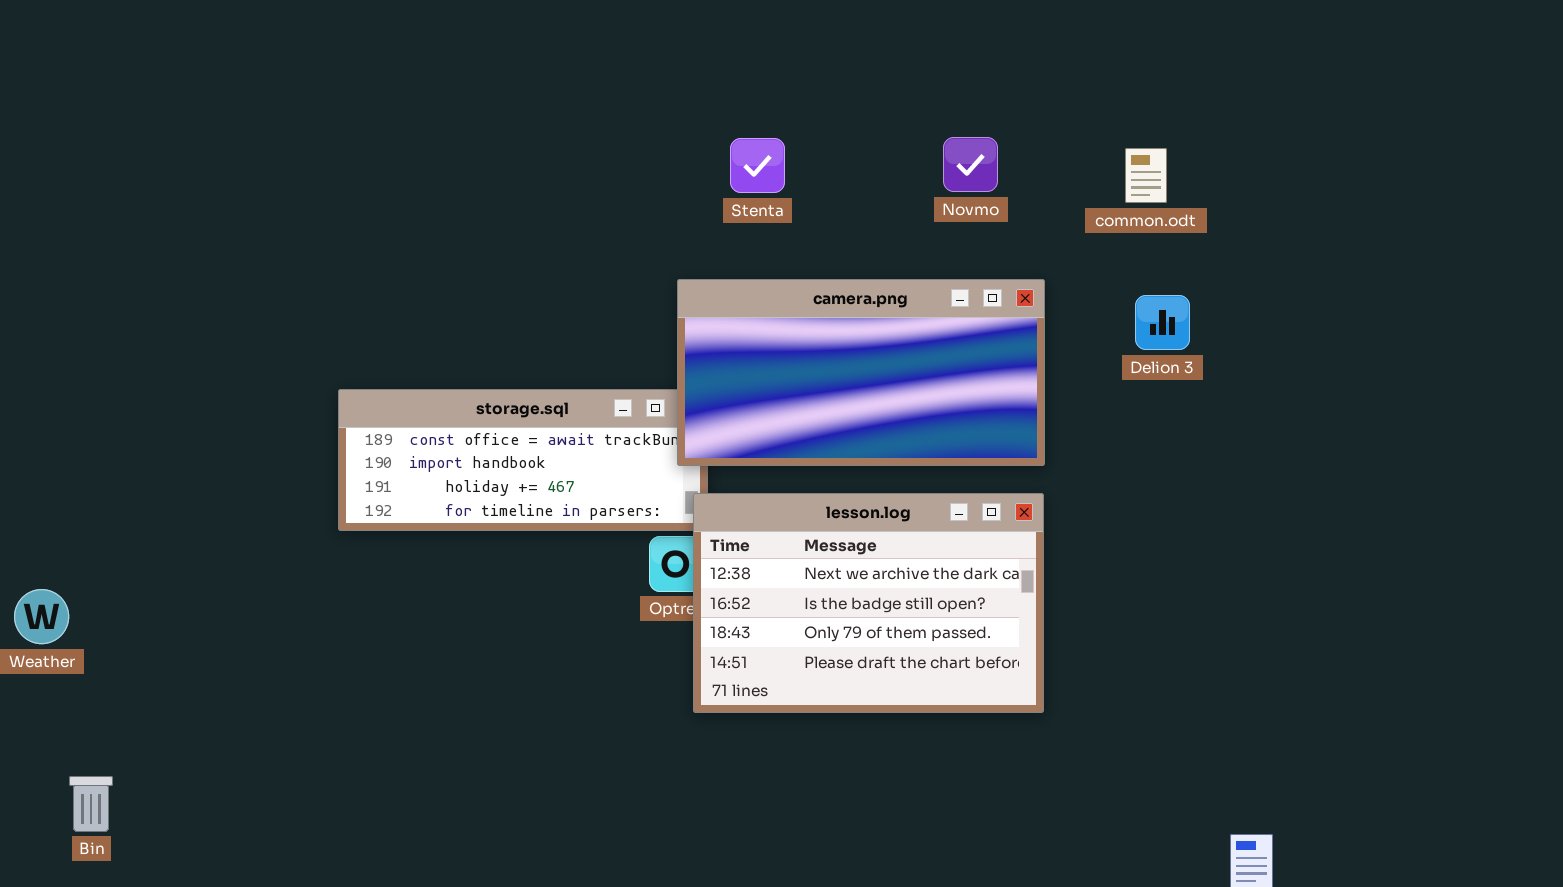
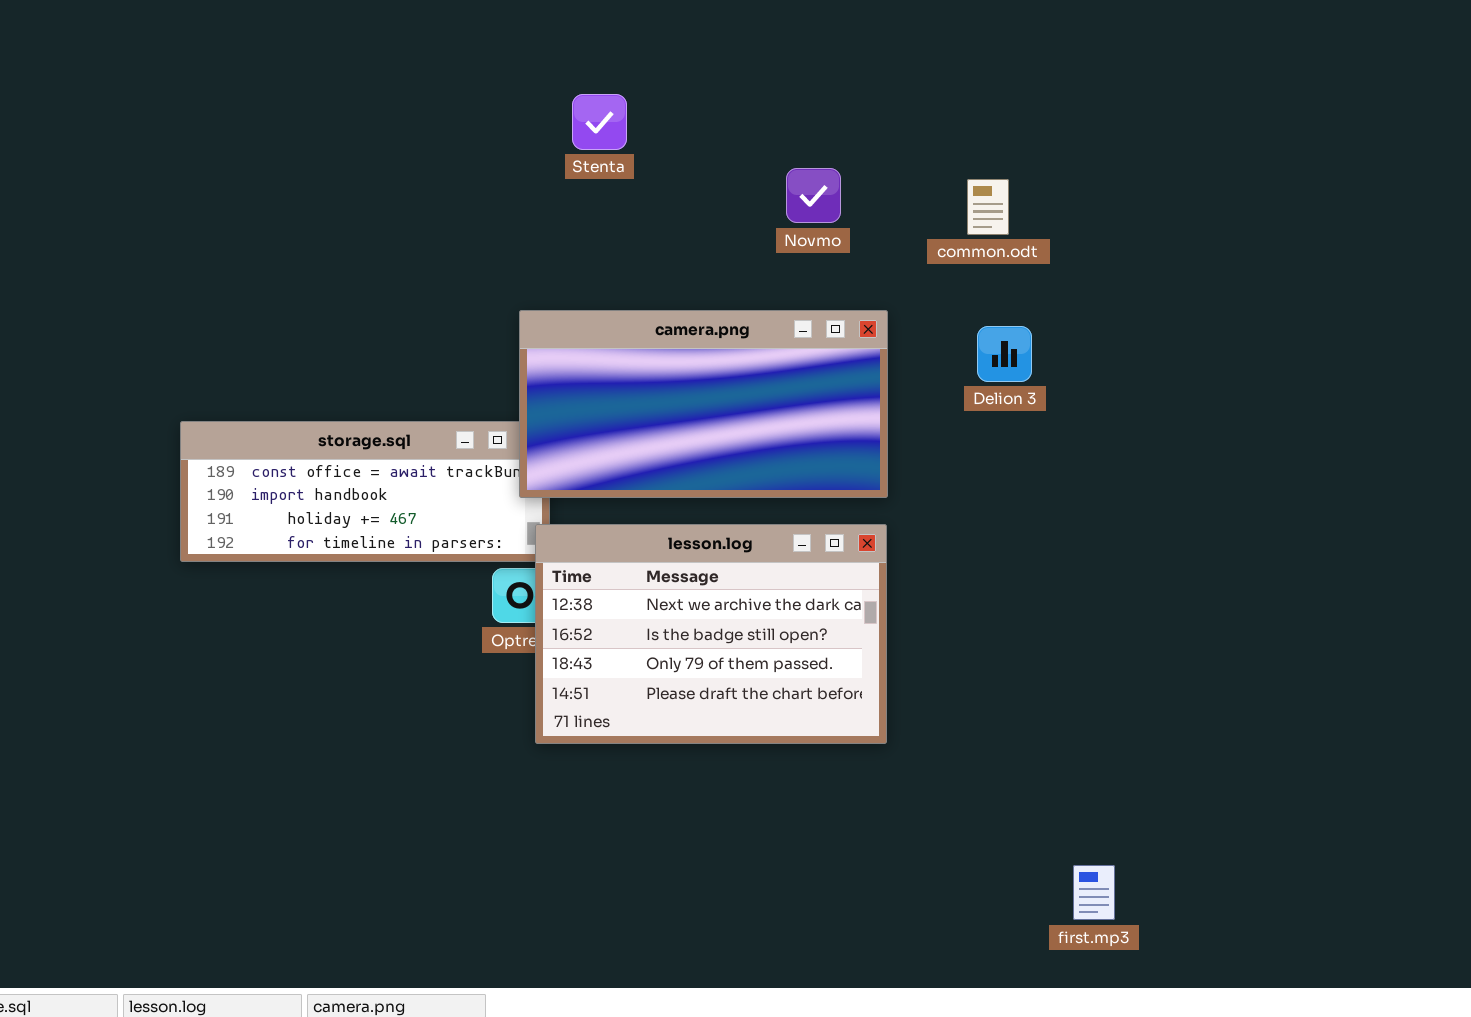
Stenta: [730,138,785,193] -> [572,94,627,150], moved

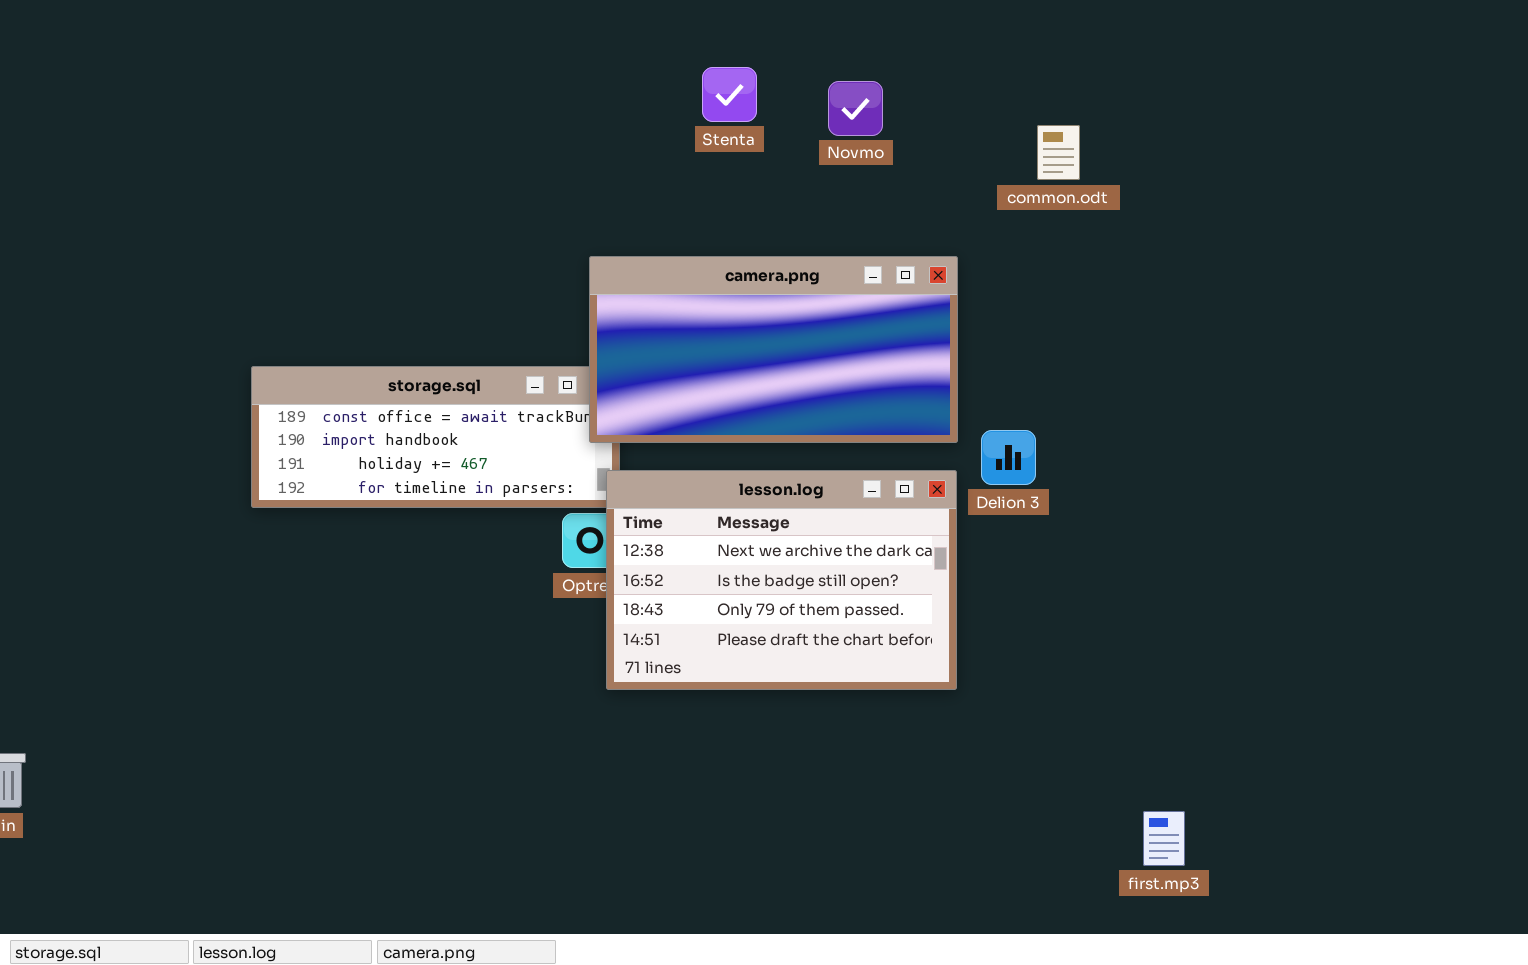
Stenta: [572,94,627,150] -> [702,67,757,122], moved
Novmo: [786,168,841,223] -> [828,81,883,136], moved
Delion 3: [977,326,1032,382] -> [981,430,1036,485], moved

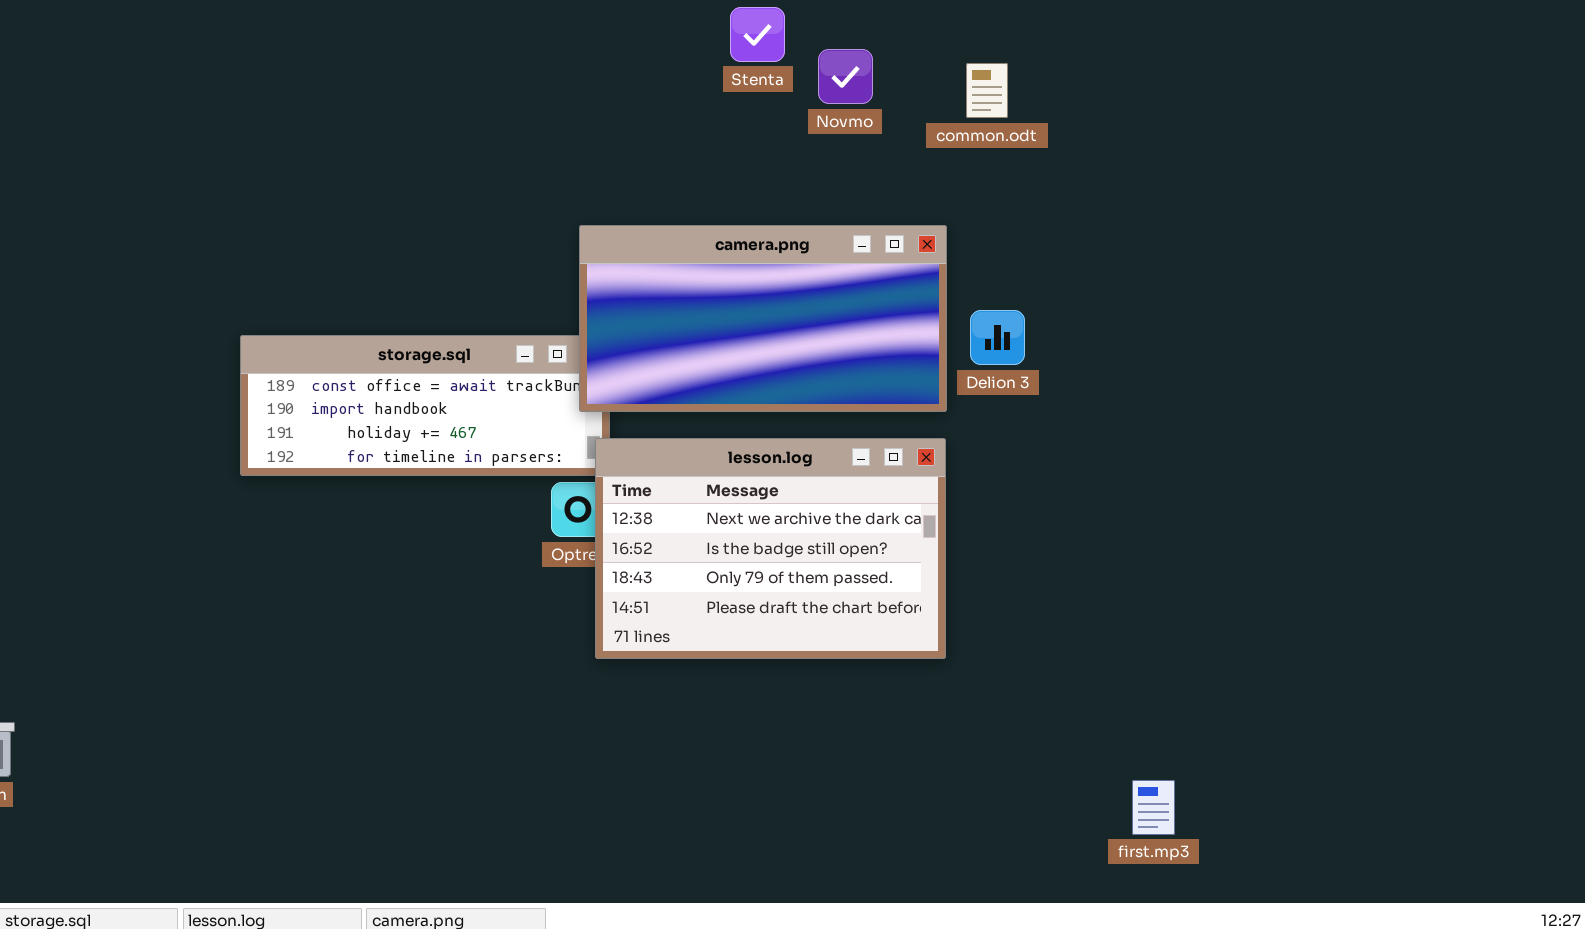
Stenta: [702,67,757,122] -> [730,7,785,62], moved
common.odt: [1037,125,1080,180] -> [966,63,1008,118], moved
Delion 3: [981,430,1036,485] -> [970,310,1025,365], moved

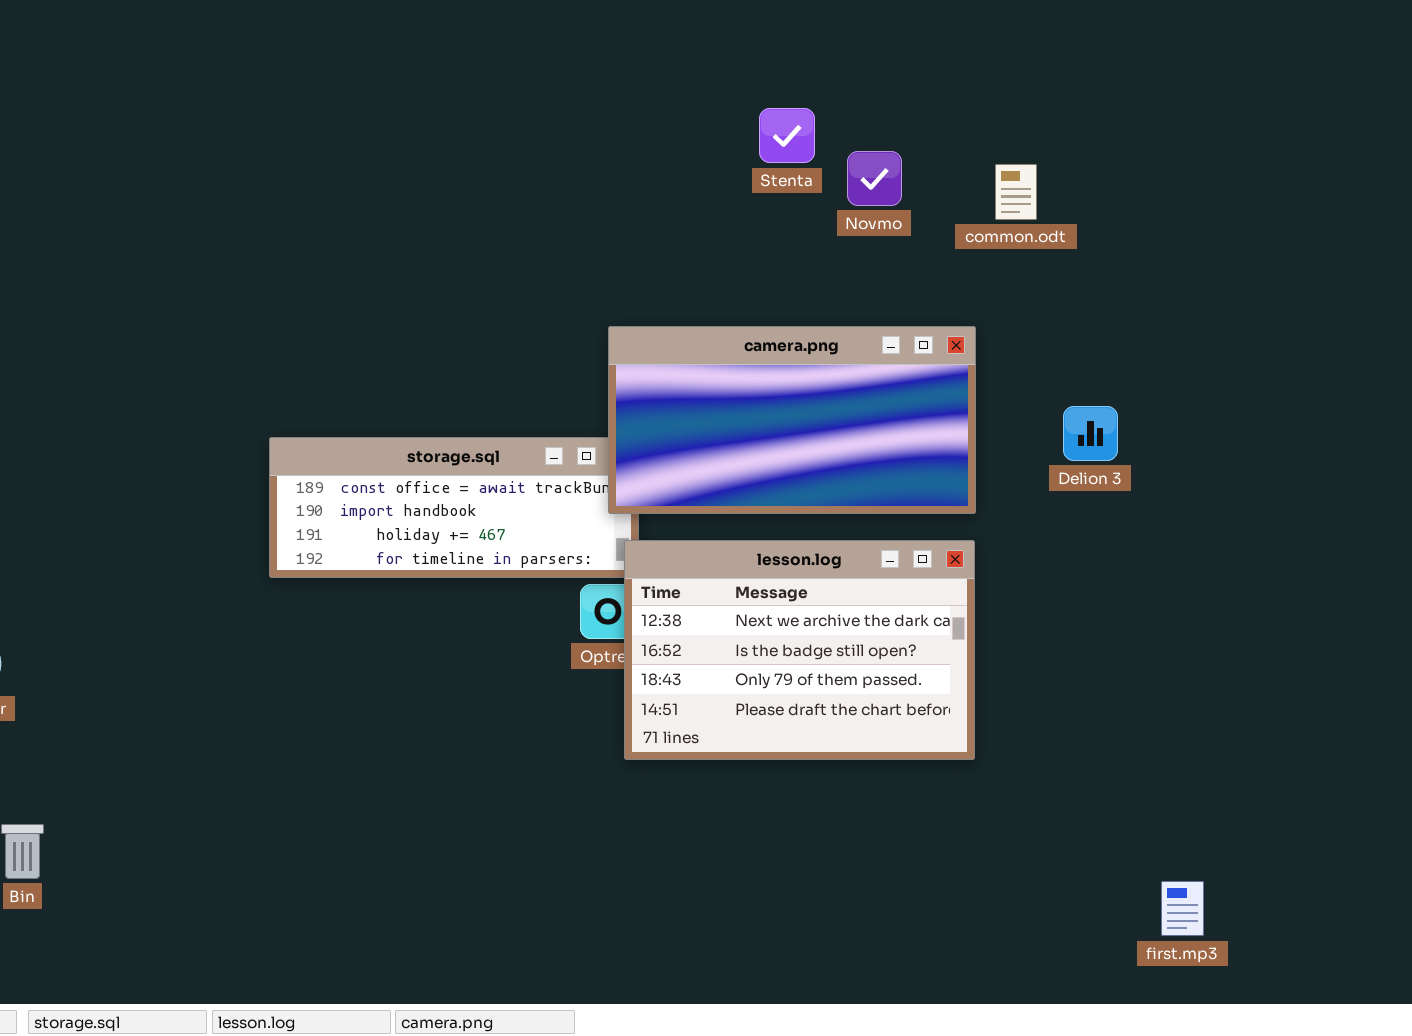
Delion 3: [970,310,1025,365] -> [1063,406,1118,461], moved

